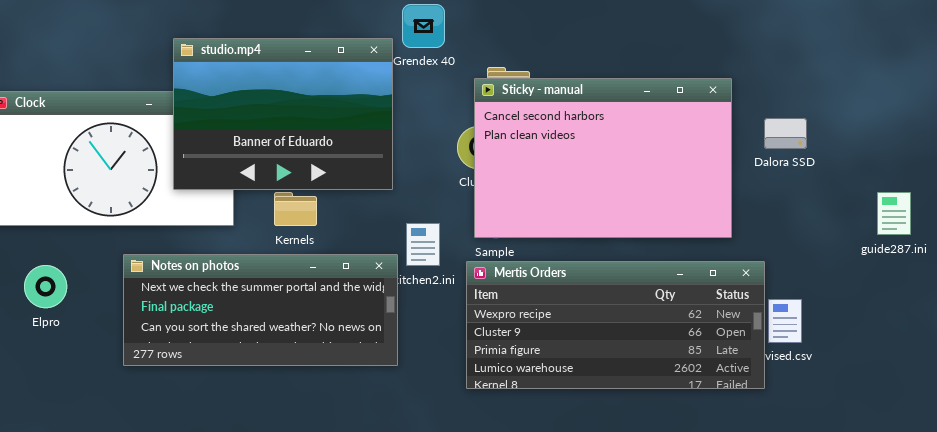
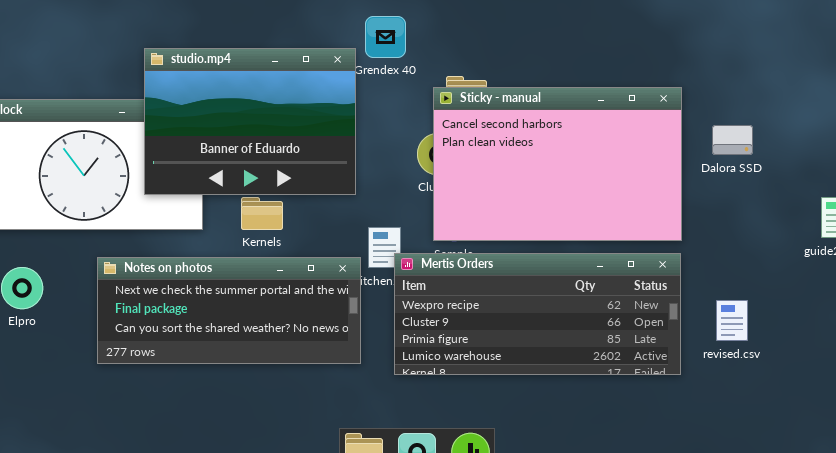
Mertis Orders: [466,261,765,389] -> [394,253,681,375], moved

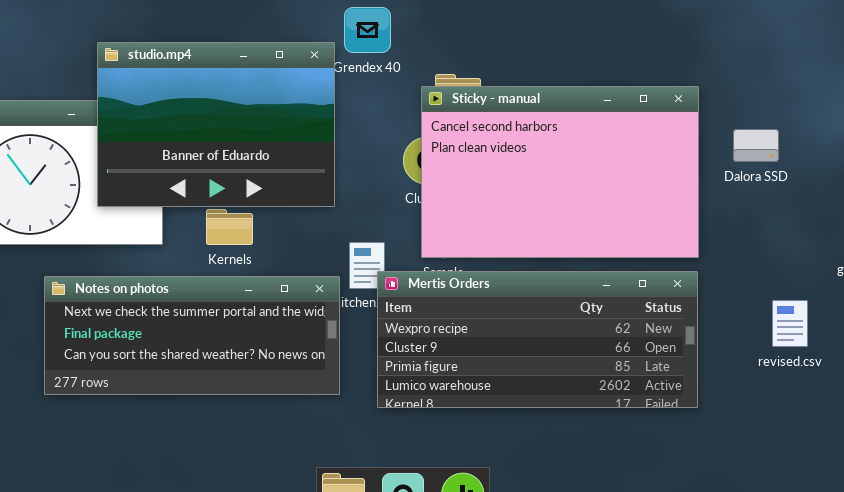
revised.csv: [716,300,748,341] -> [772,300,808,347], moved

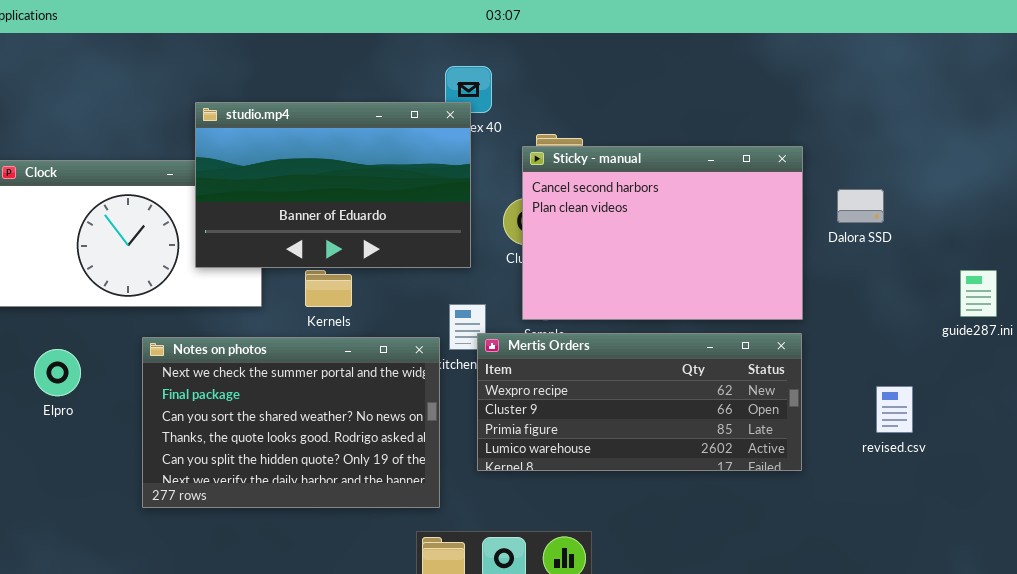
studio.mp4: [97,42,335,207] -> [195,102,471,268], resized
Notes on photos: [44,276,340,395] -> [142,337,440,508], resized
revised.csv: [772,300,808,347] -> [876,386,913,433], moved

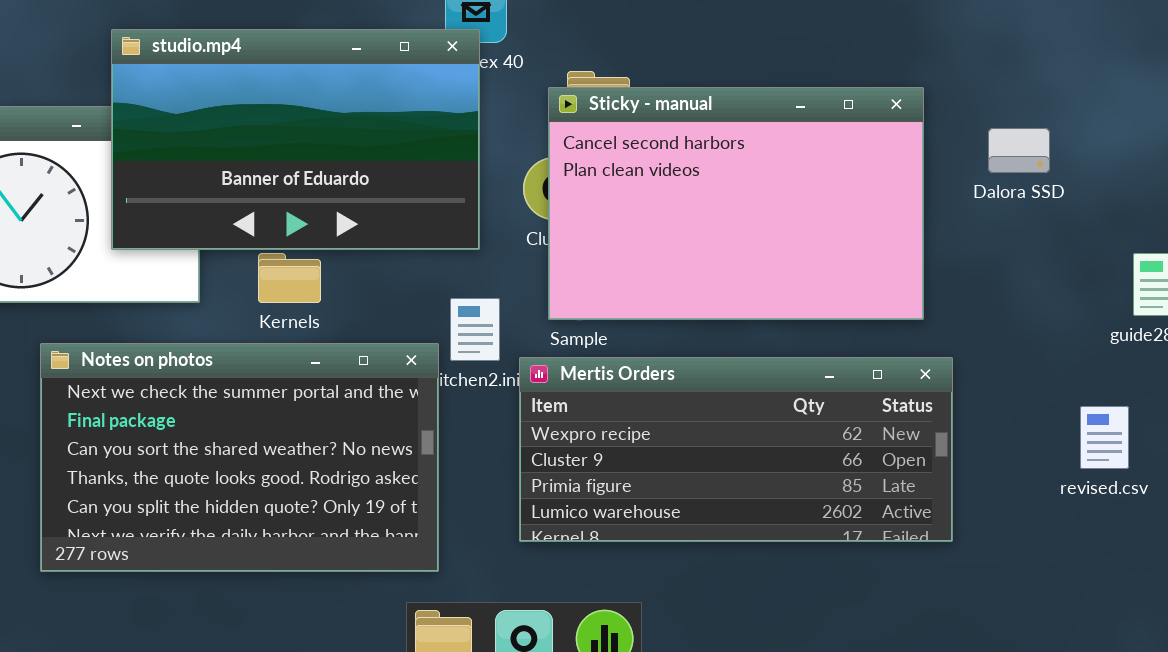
Dalora SSD: [837,189,884,223] -> [988,128,1050,173], moved
Mertis Orders: [477,333,802,471] -> [519,357,953,542], moved
revised.csv: [876,386,913,433] -> [1080,406,1129,469], moved

